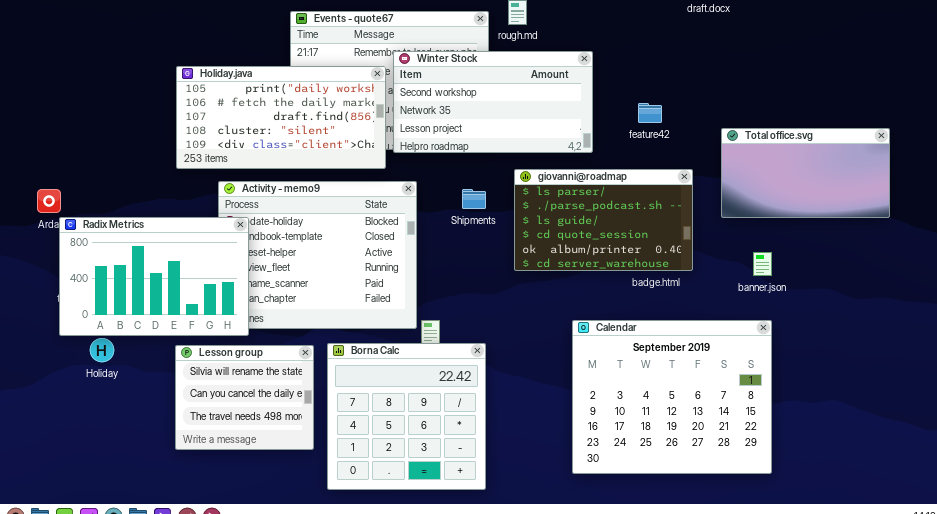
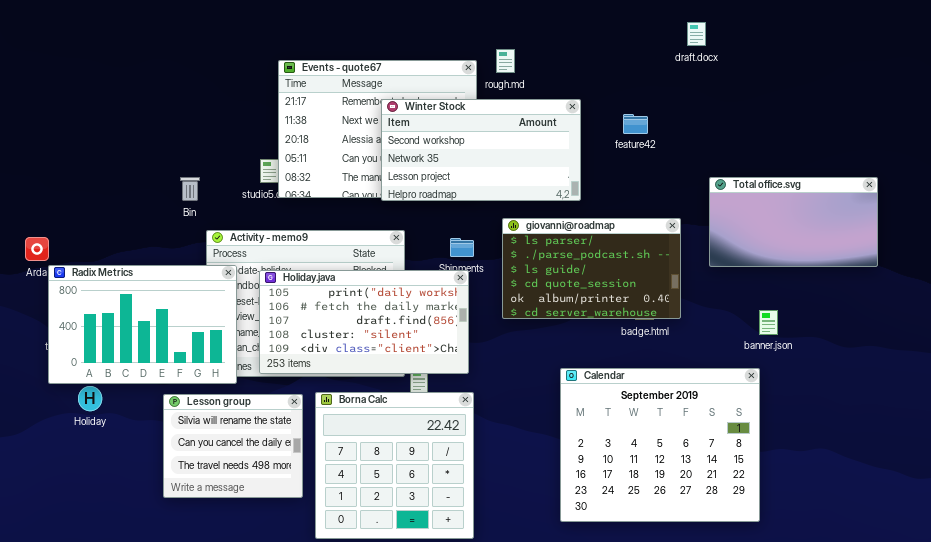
Holiday.java: [176,66,386,169] -> [259,270,469,374], moved
feature42: [638,103,662,123] -> [623,114,648,134], moved
banner.json: [753,252,772,276] -> [759,310,778,335], moved

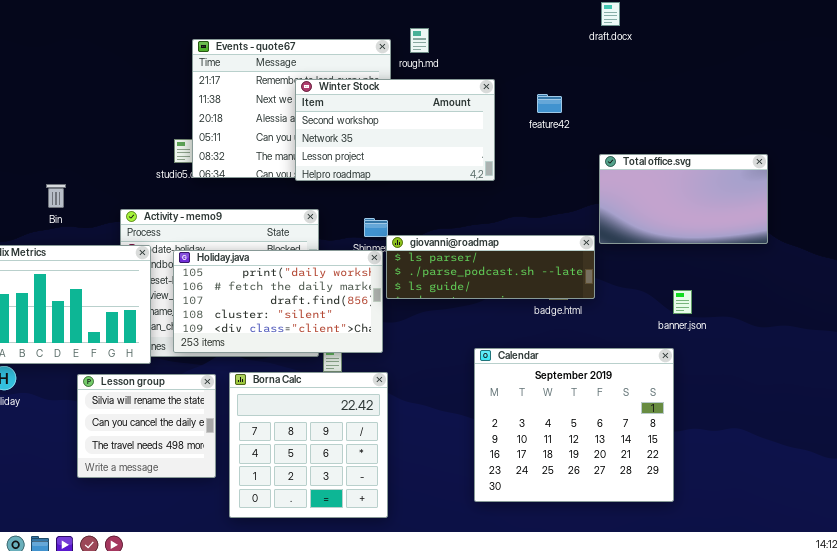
Bin: [180,177,200,201] -> [46,184,66,208], moved
Total office.svg: [709,177,878,267] -> [599,154,768,244], moved
giovanni@roadmap: [502,218,681,319] -> [386,235,595,299], resized

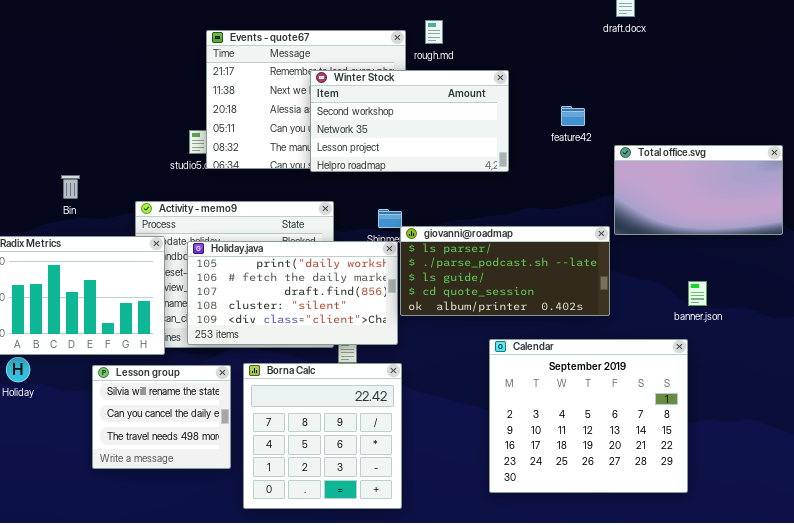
feature42: [537,94,562,113] -> [561,106,585,126], moved
giovanni@roadmap: [386,235,595,299] -> [400,226,610,316], resized

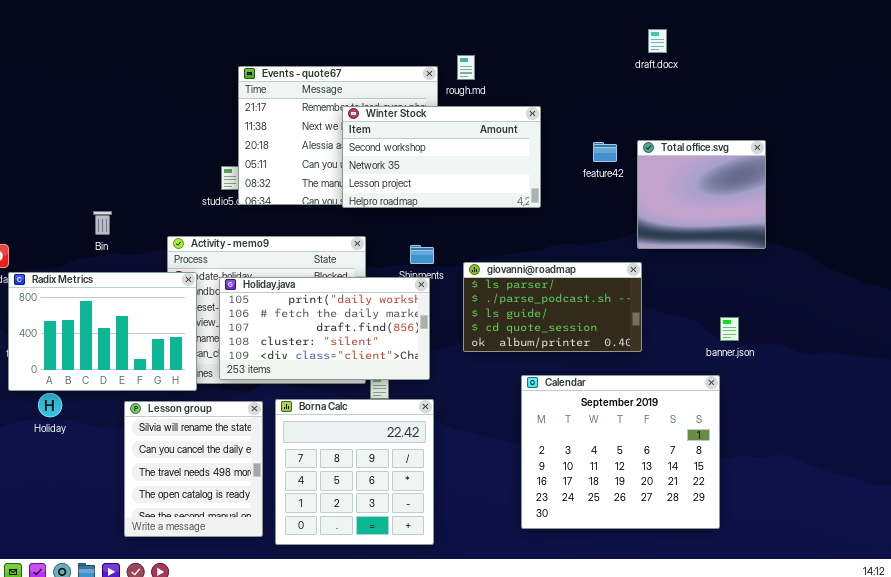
Total office.svg: [614,145,783,235] -> [637,140,766,249], moved, resized
giovanni@roadmap: [400,226,610,316] -> [463,262,642,352], resized
Lesson group: [92,365,231,469] -> [124,401,263,537], resized

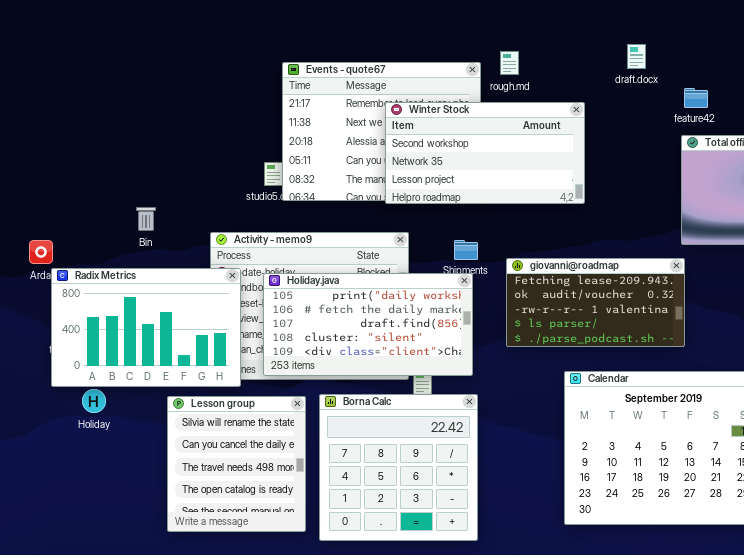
draft.docx: [648,29,667,53] -> [627,44,646,69], moved
feature42: [593,142,617,162] -> [684,88,708,108], moved
giovanni@roadmap: [463,262,642,352] -> [506,258,685,347], scrolled up 3 rows

